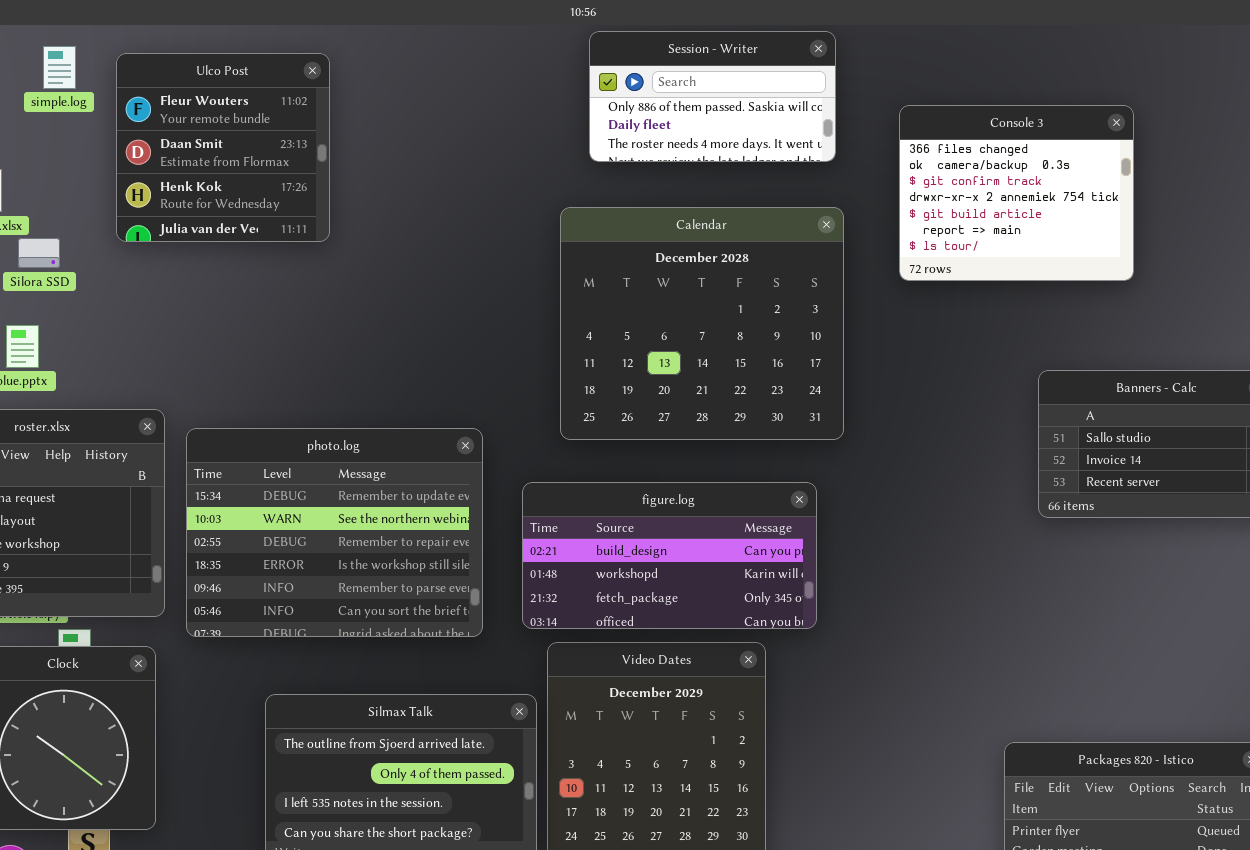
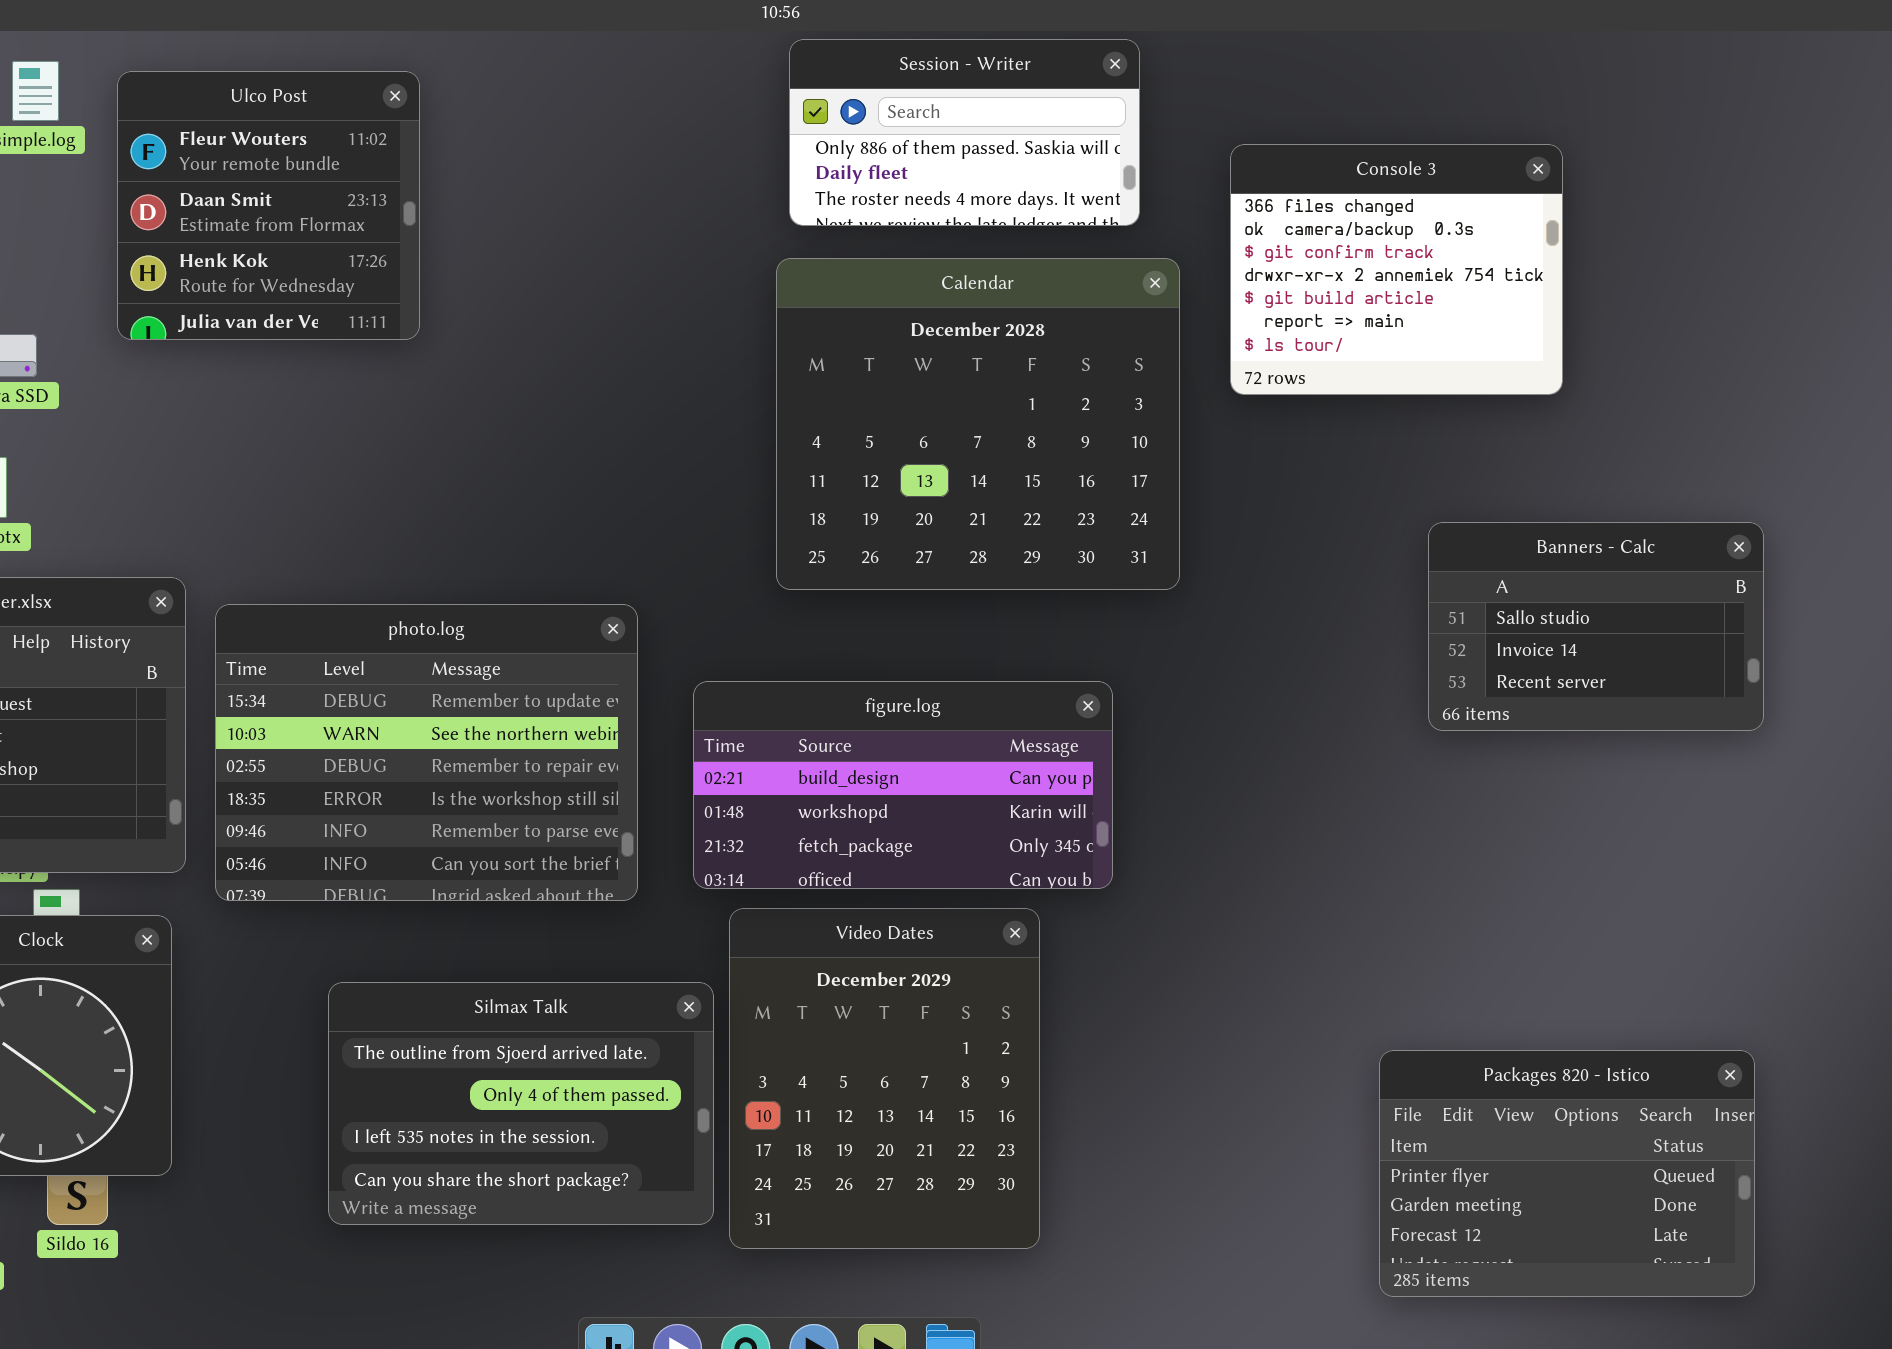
Calendar: [560,207,844,440] -> [776,258,1180,590], moved

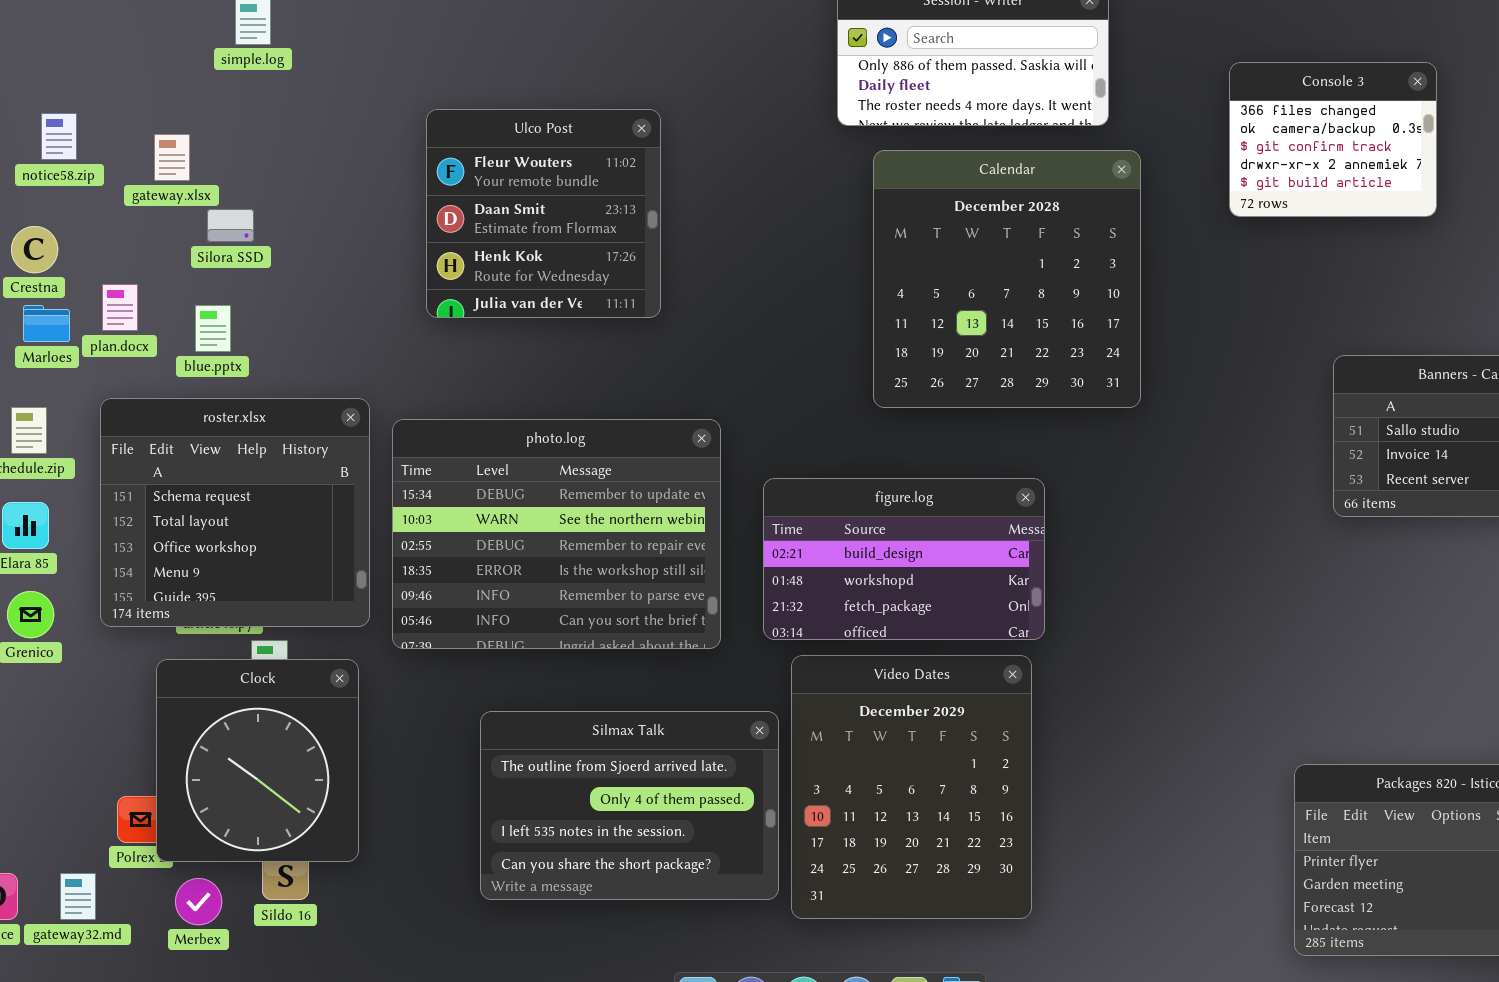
Ulco Post: [117,71,420,340] -> [426,109,661,318], moved
Console 3: [1230,144,1563,395] -> [1229,62,1437,217], resized
Calendar: [776,258,1180,590] -> [873,150,1141,408], resized
figure.log: [693,681,1113,889] -> [763,478,1045,640], resized

